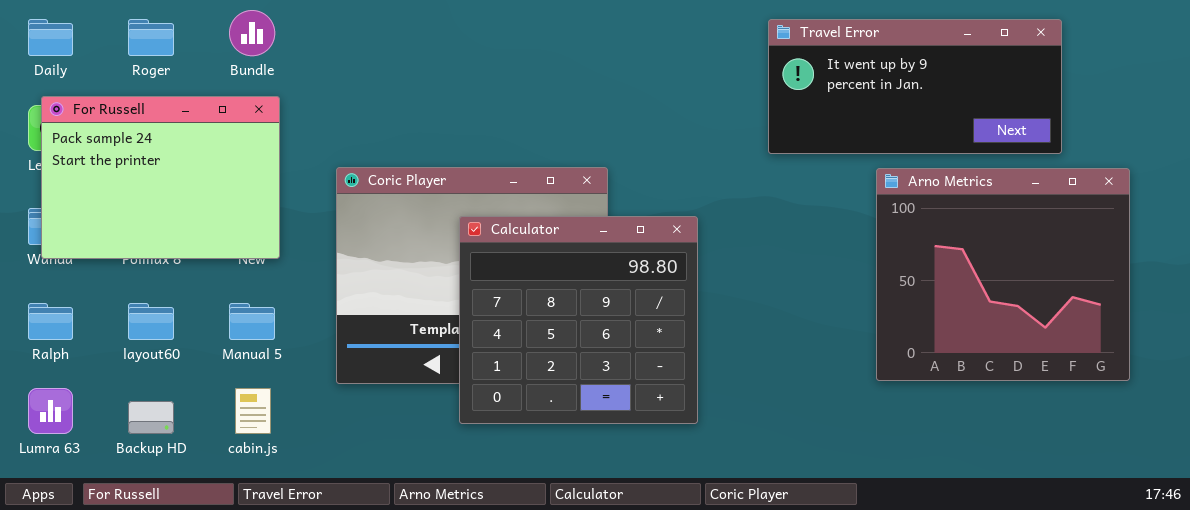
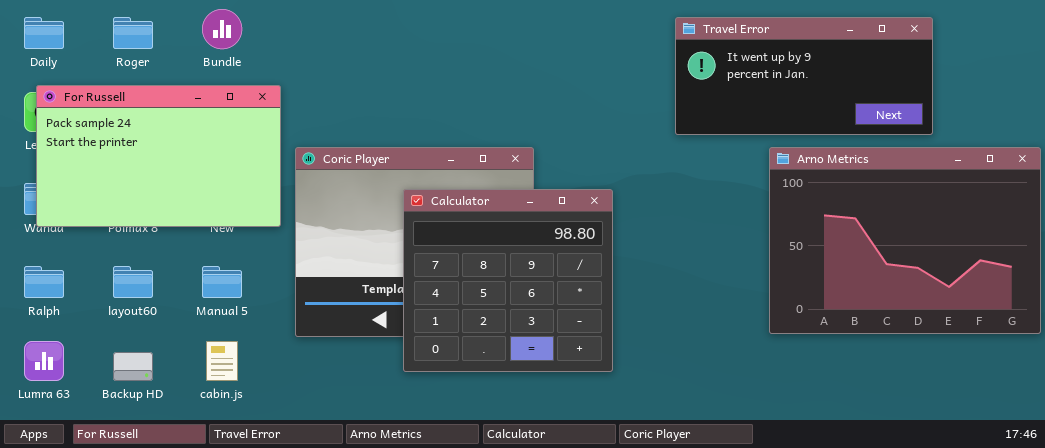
For Russell: [41,96,280,259] -> [36,85,281,227], resized
Arno Metrics: [876,168,1130,381] -> [769,147,1041,334], resized

